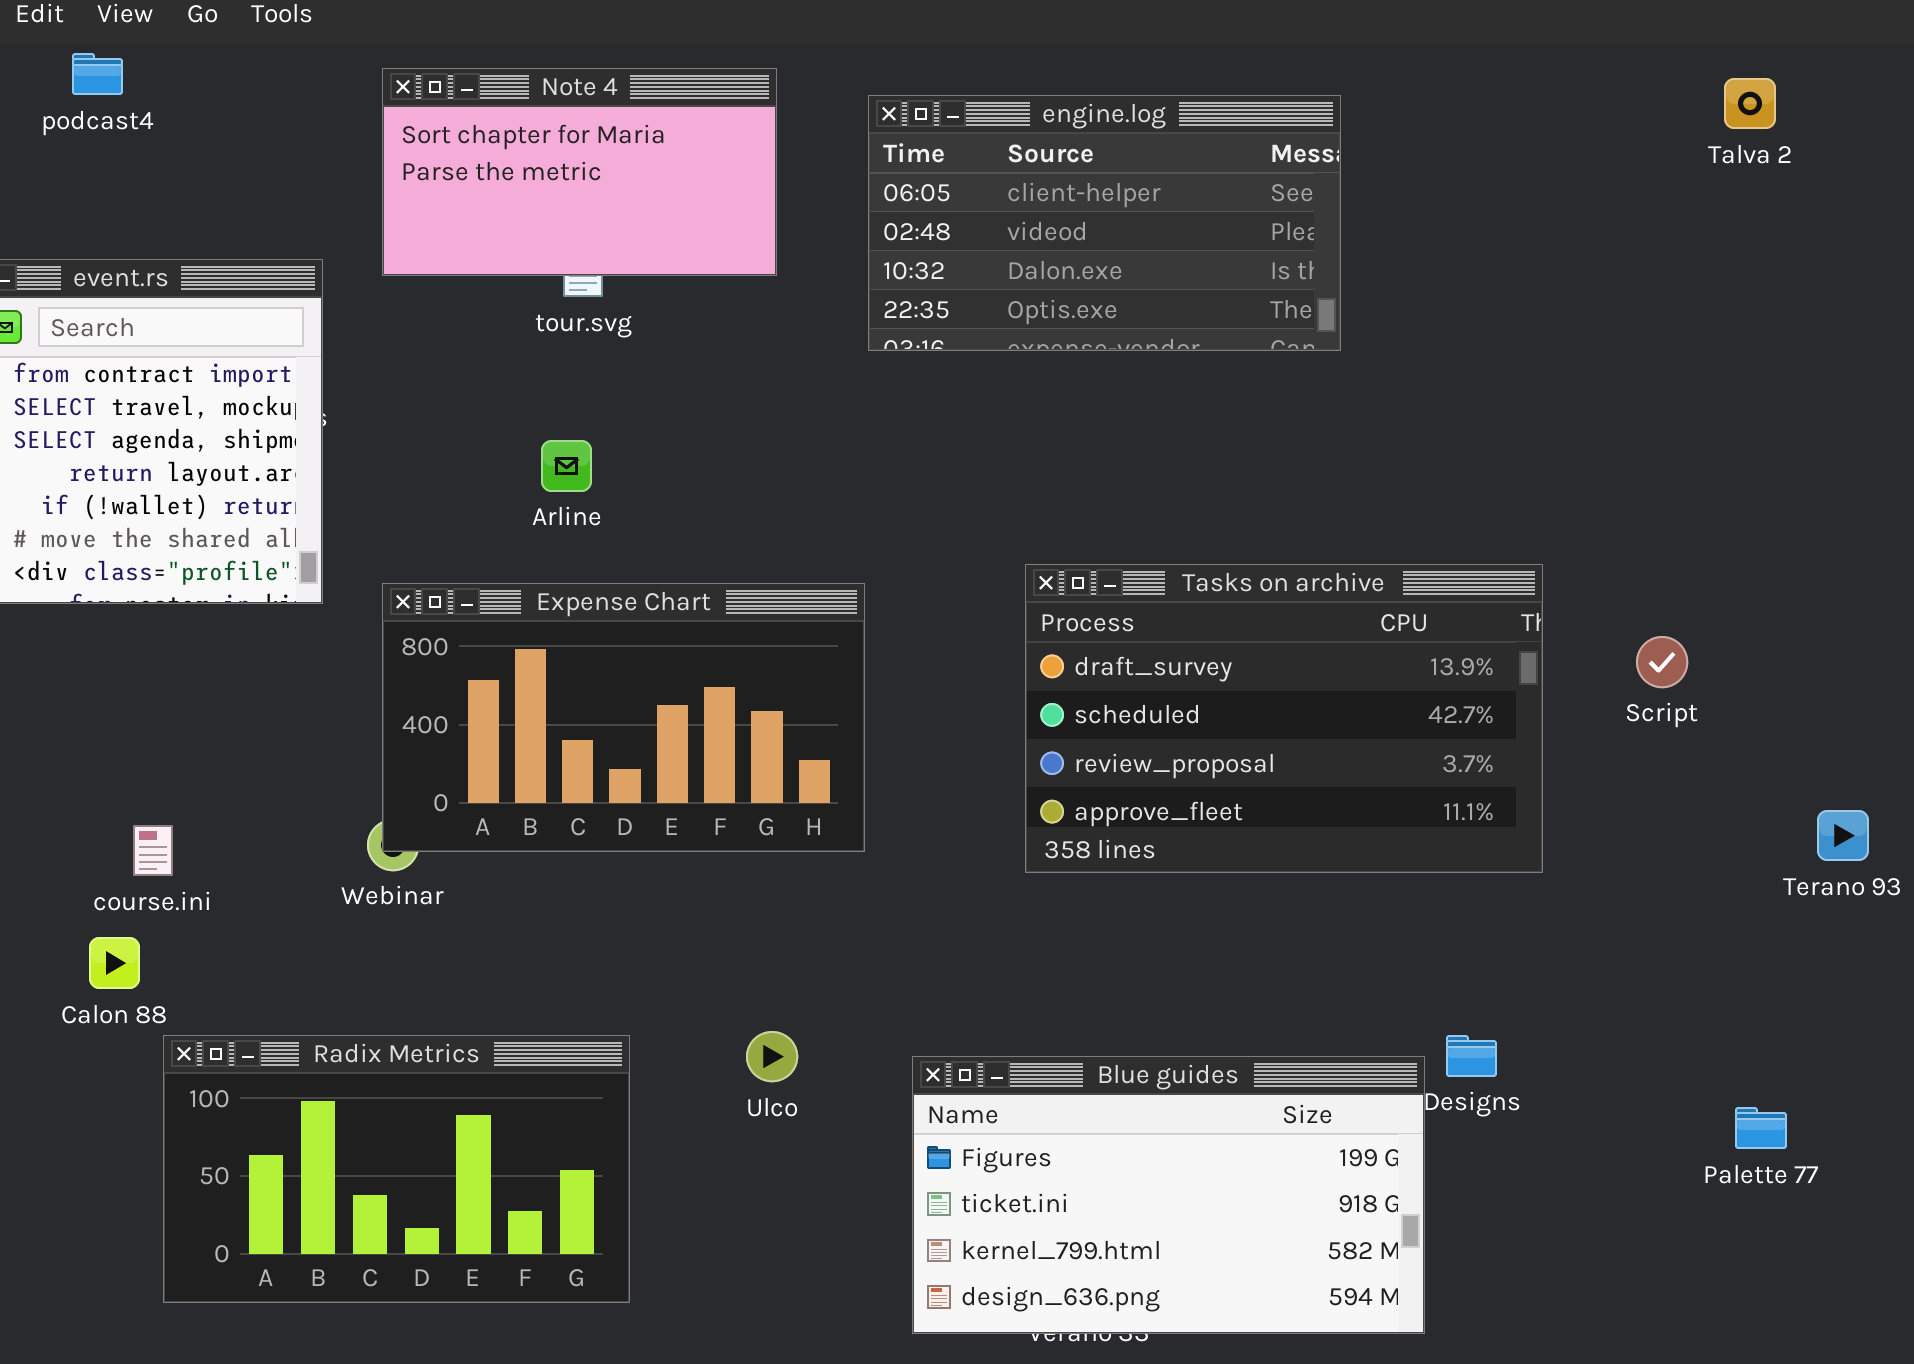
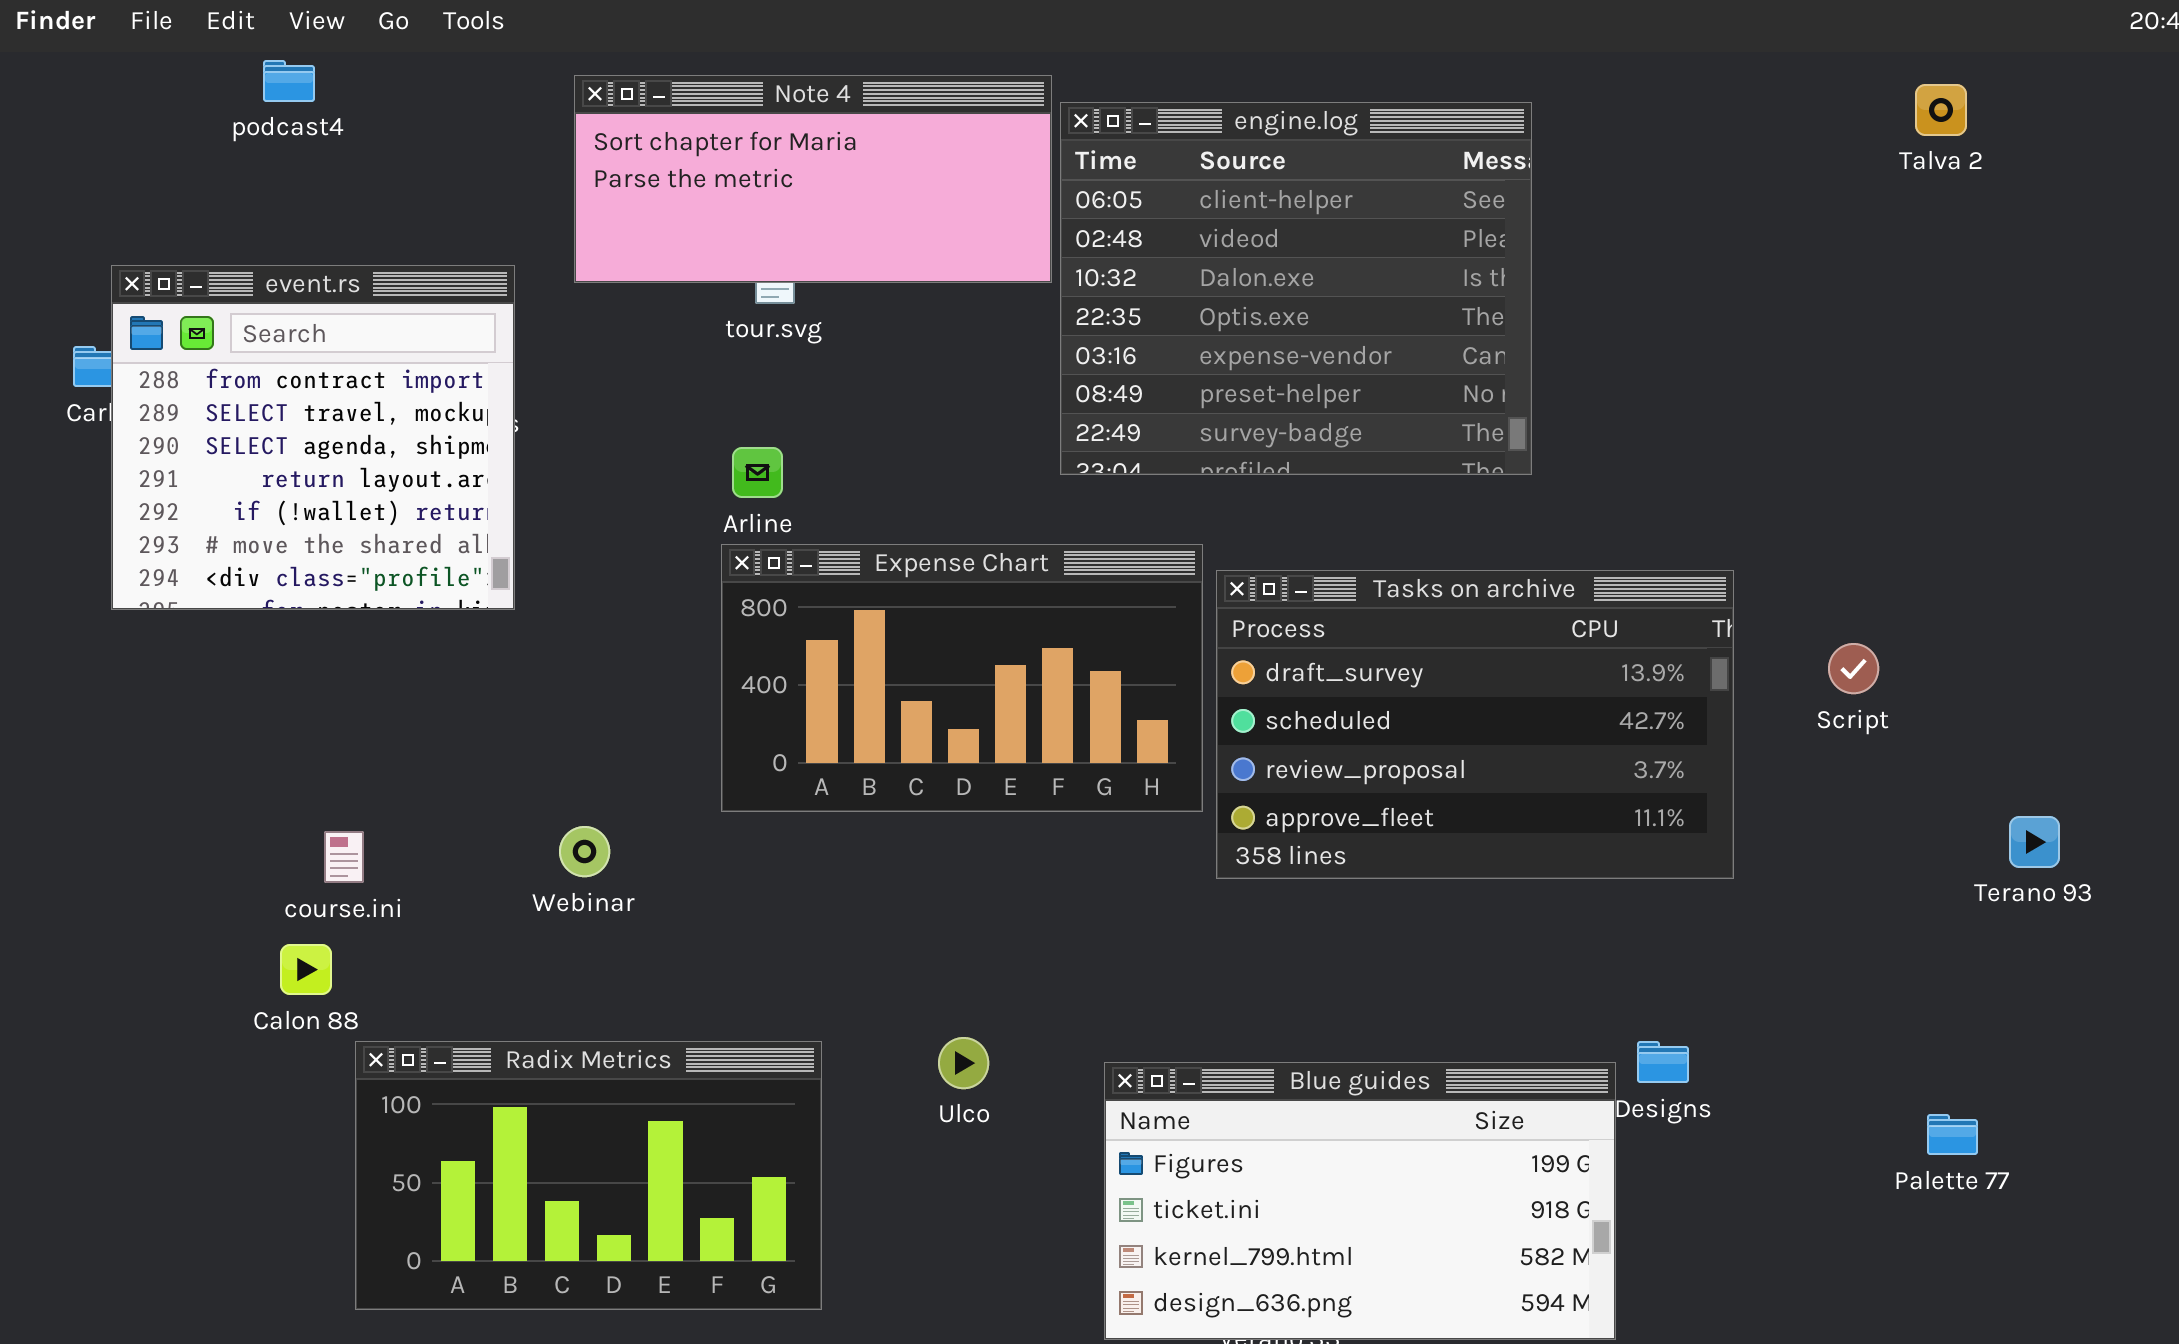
Note 4: [382,68,777,276] -> [574,75,1052,283], resized
engine.log: [868,95,1341,351] -> [1060,102,1532,475], resized
Expense Chart: [382,583,865,852] -> [721,544,1203,812], moved

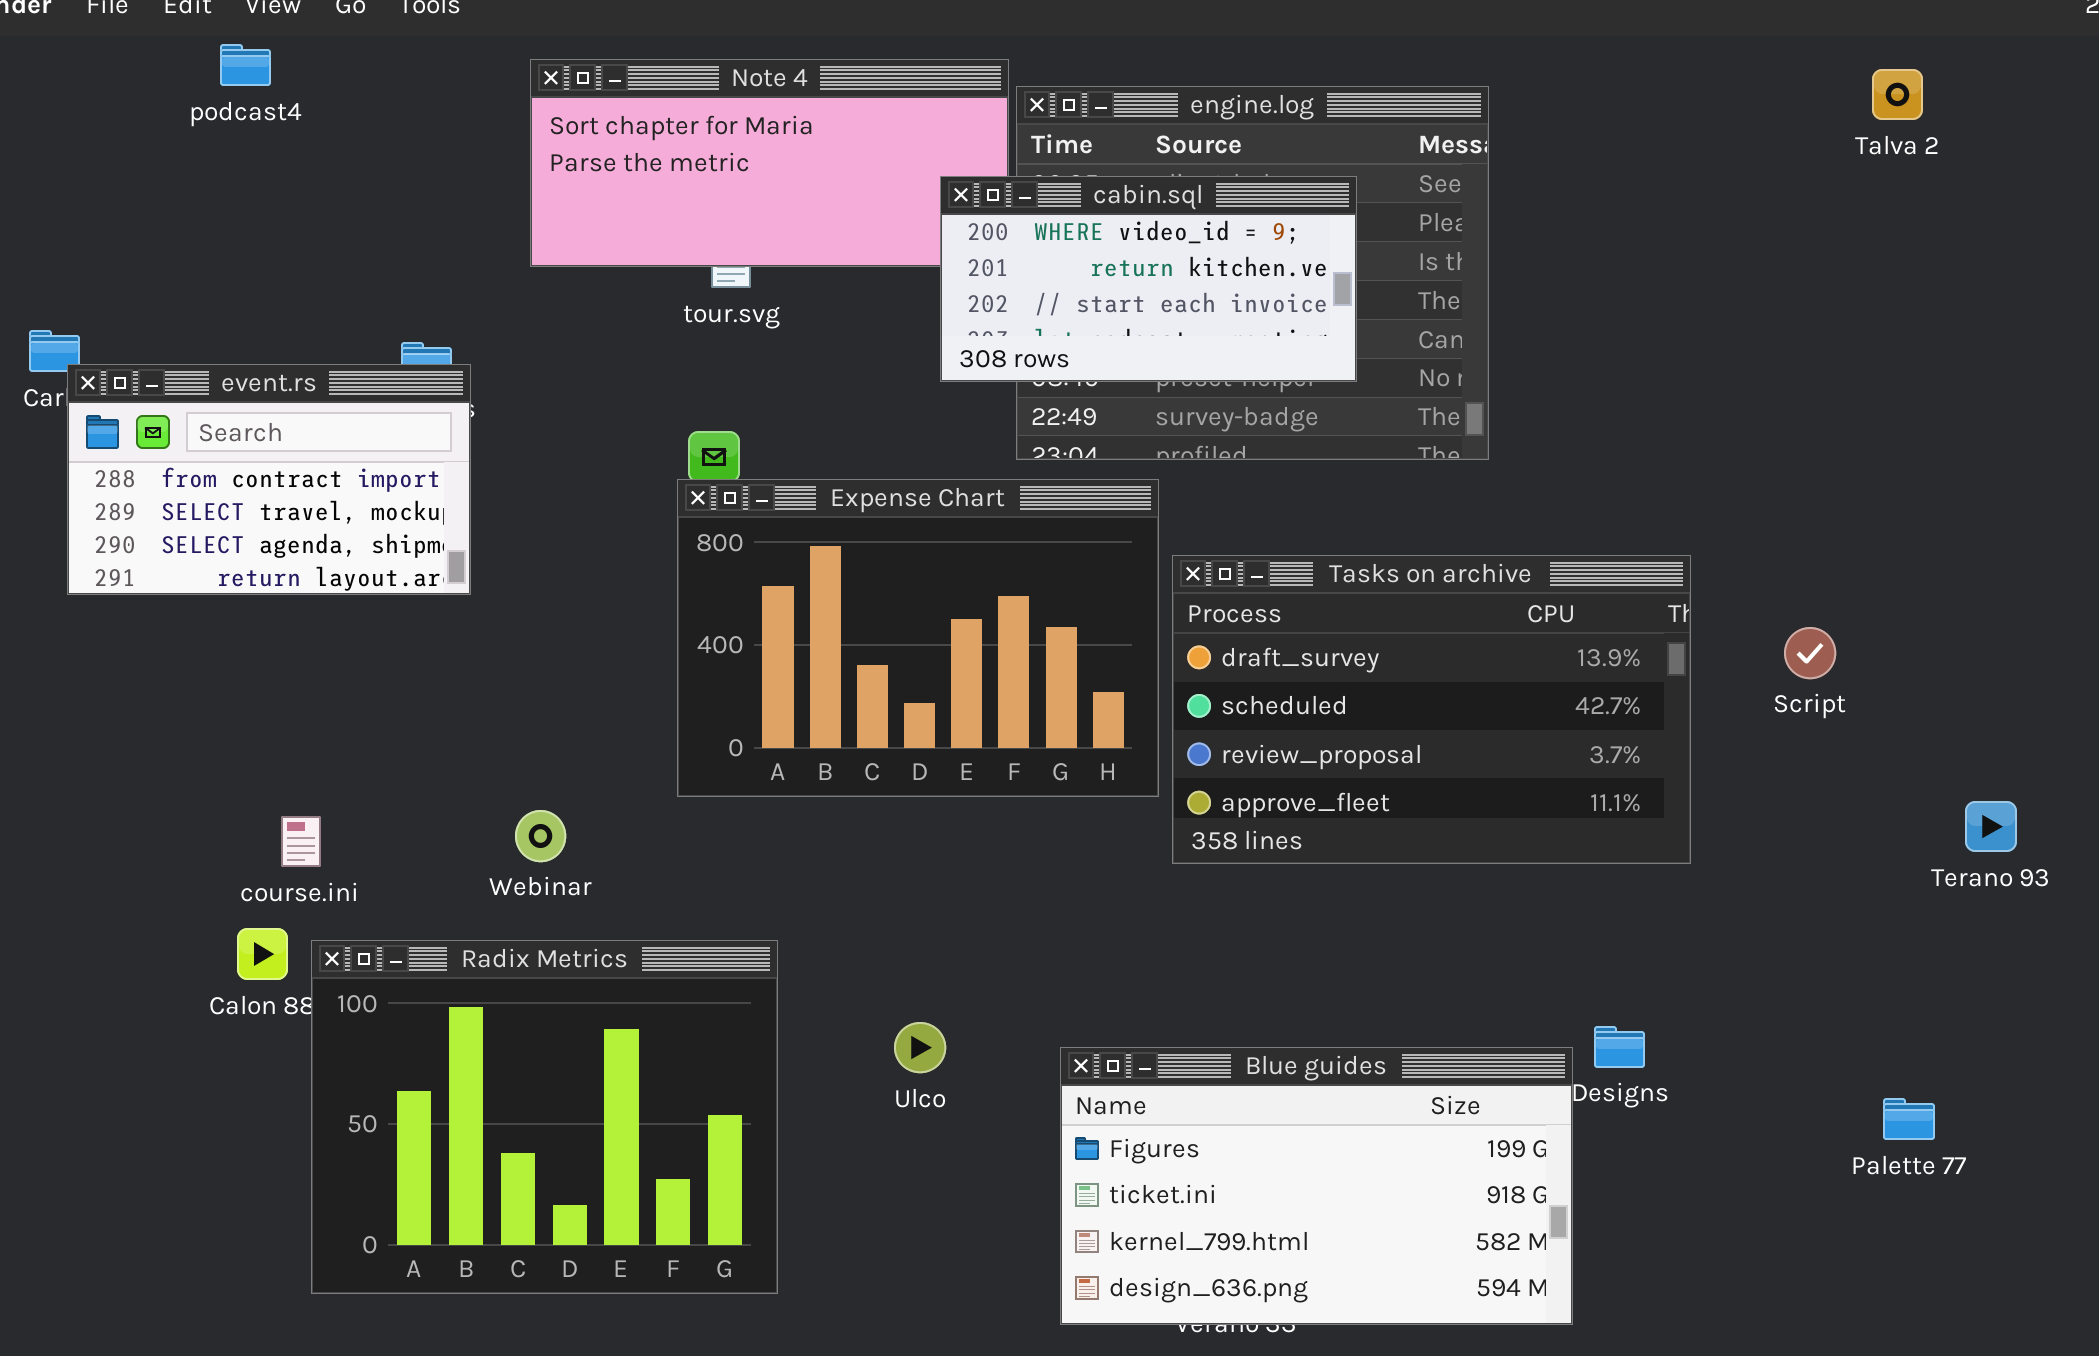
cabin.sql: none -> [940,176,1357,382], opened
event.rs: [111,265,515,610] -> [67,364,471,595], resized
Expense Chart: [721,544,1203,812] -> [677,479,1159,797], resized
Radix Metrics: [355,1041,822,1310] -> [311,940,778,1294], resized

